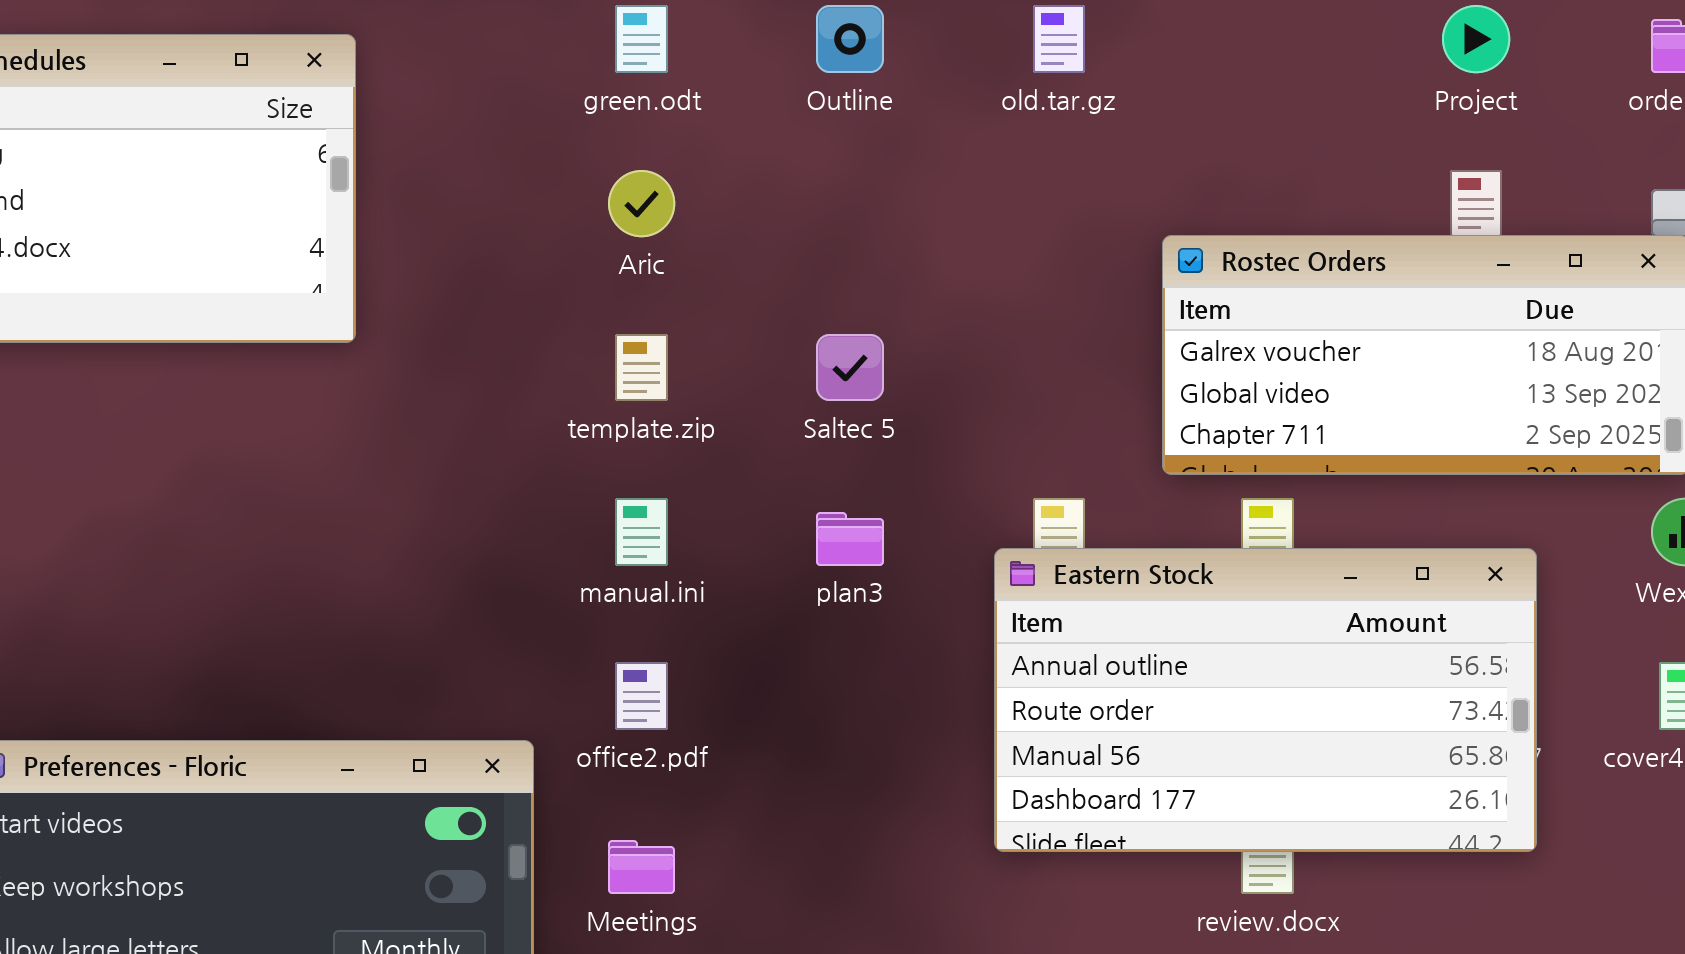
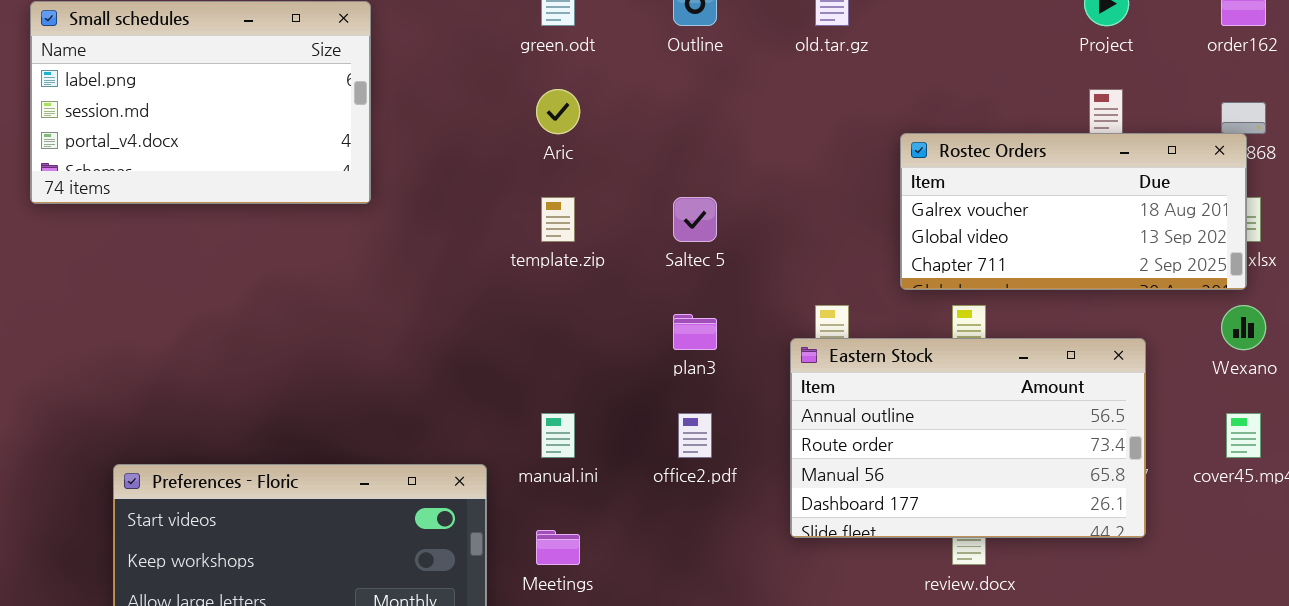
manual.ini: [615,498,668,566] -> [541,413,575,458], moved
office2.pdf: [615,662,668,730] -> [678,413,712,458], moved

